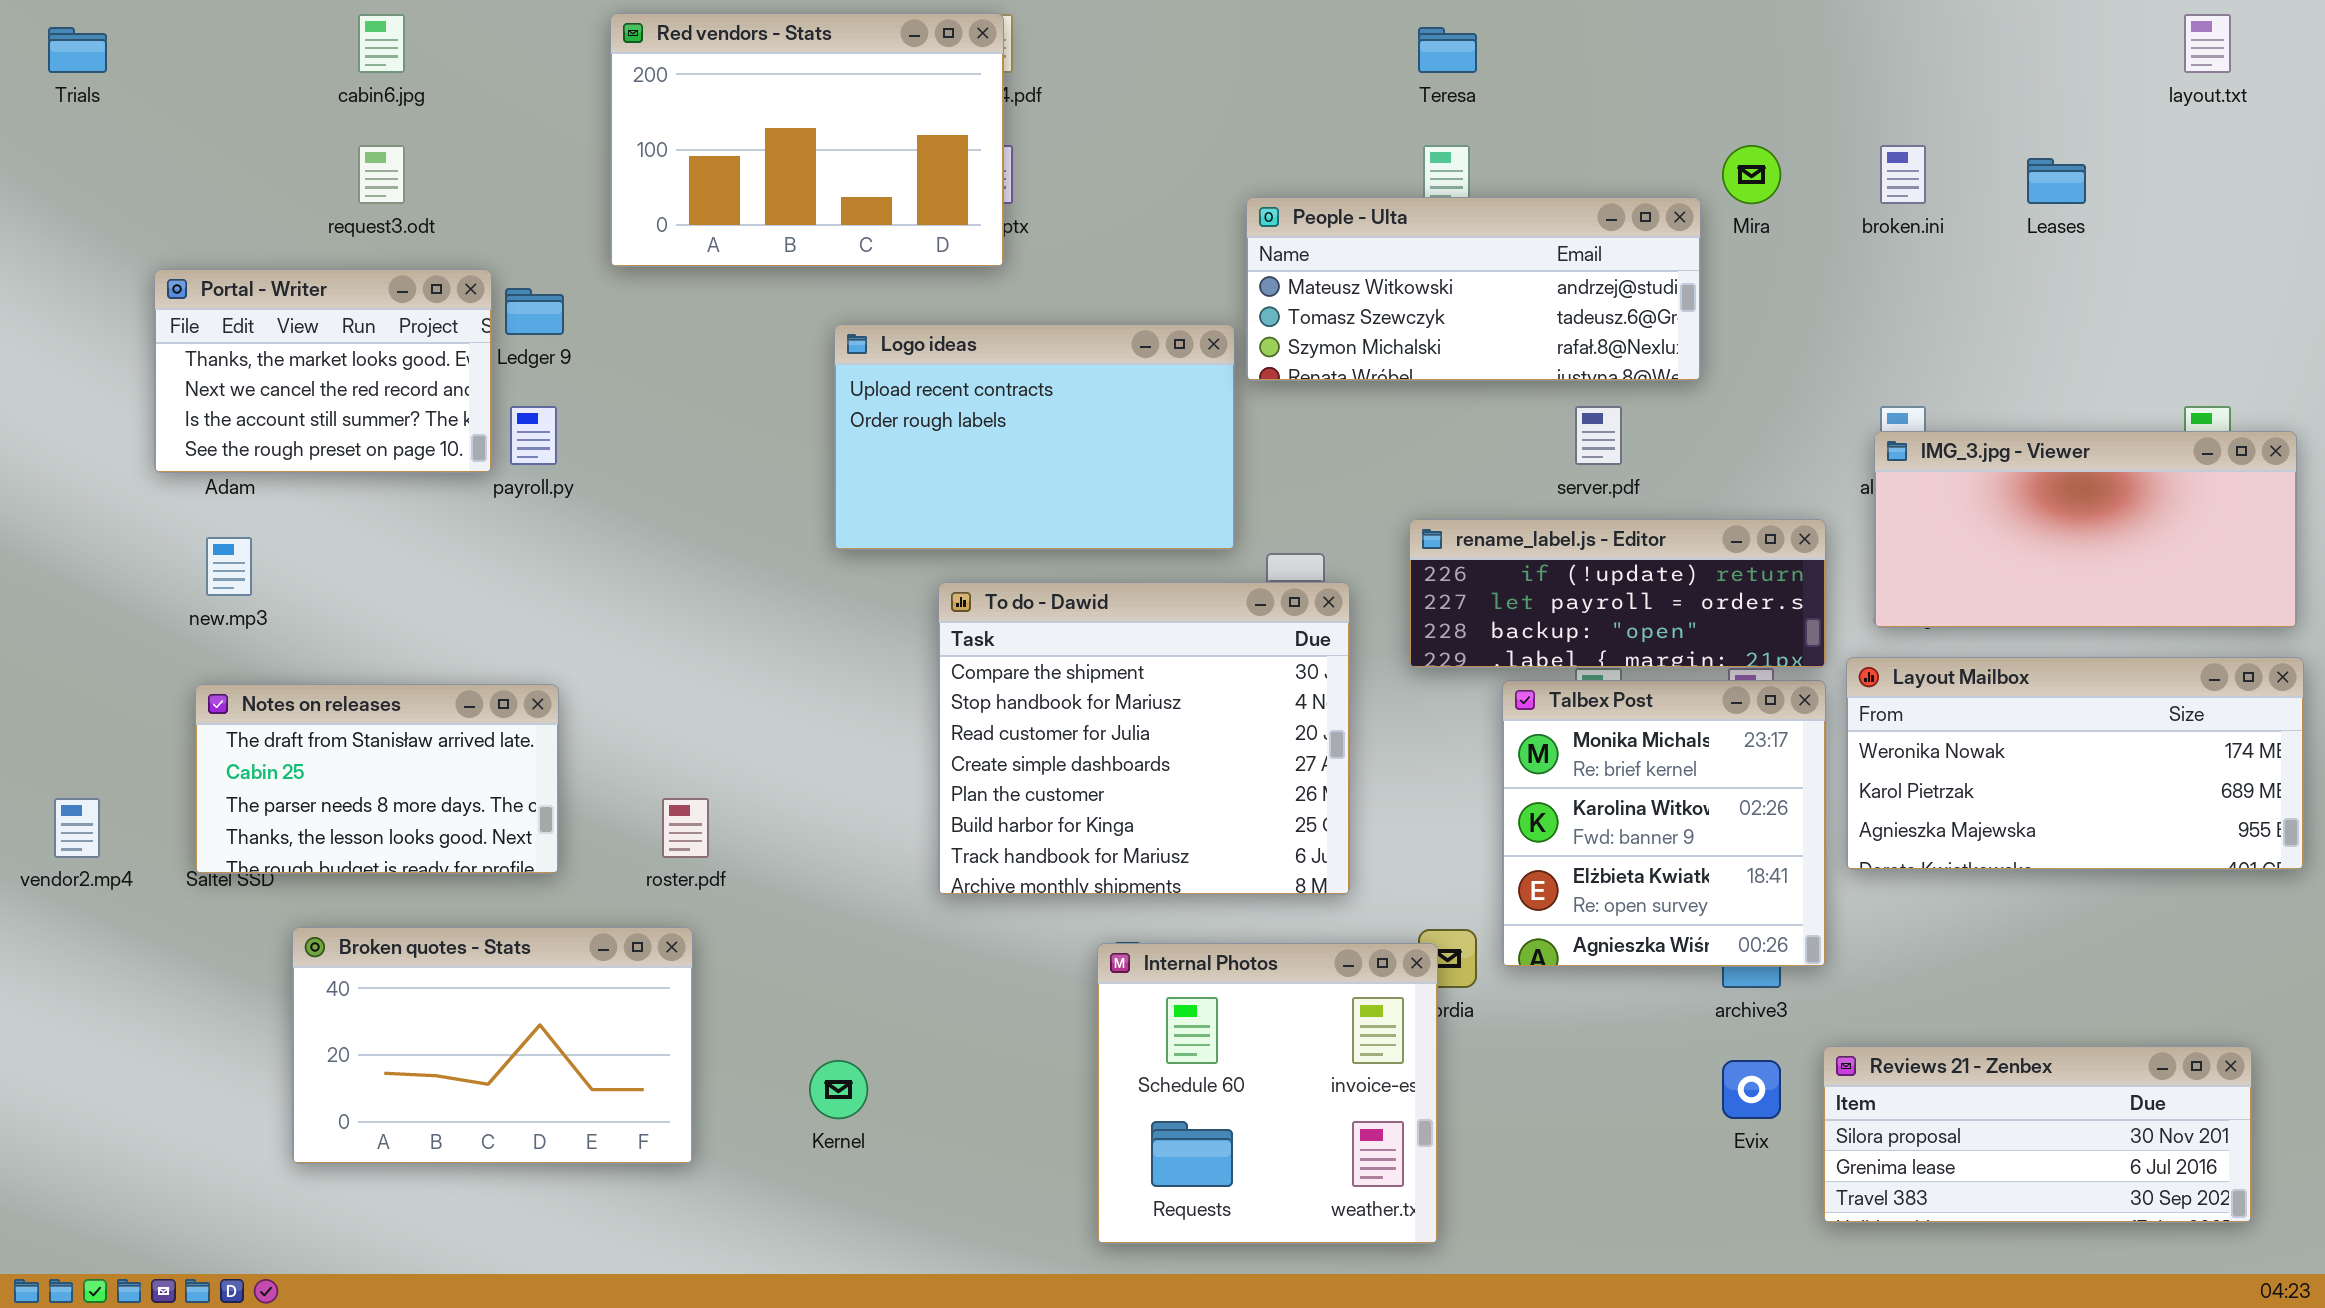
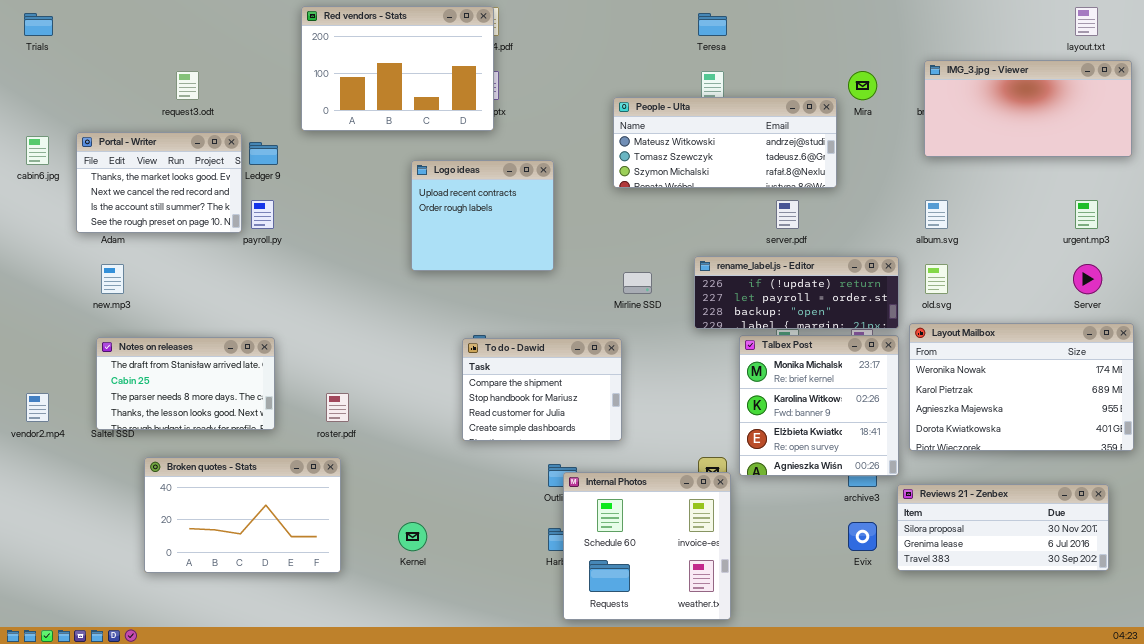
cabin6.jpg: [358,14,405,73] -> [26,136,49,165], moved
Logo ideas: [834,324,1235,550] -> [411,160,554,271], resized
IMG_3.jpg - Viewer: [1874,431,2297,628] -> [924,60,1132,157], moved
To do - Dawid: [938,582,1350,895] -> [462,338,622,441], resized
Layout Mailbox: [1846,657,2304,870] -> [909,323,1134,451], resized
Internal Photos: [1097,943,1438,1244] -> [563,472,731,620], moved
Reviews 21 - Zenbex: [1823,1046,2252,1223] -> [897,484,1109,571], moved

